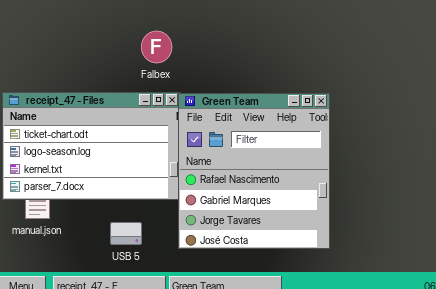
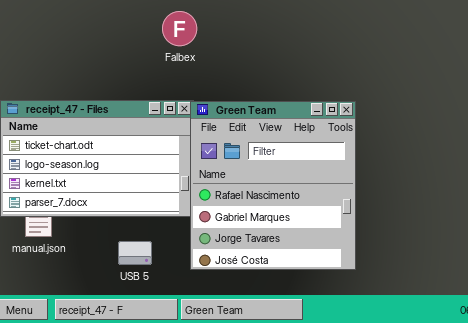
Falbex: [141,31,172,63] -> [162,11,197,46], moved

